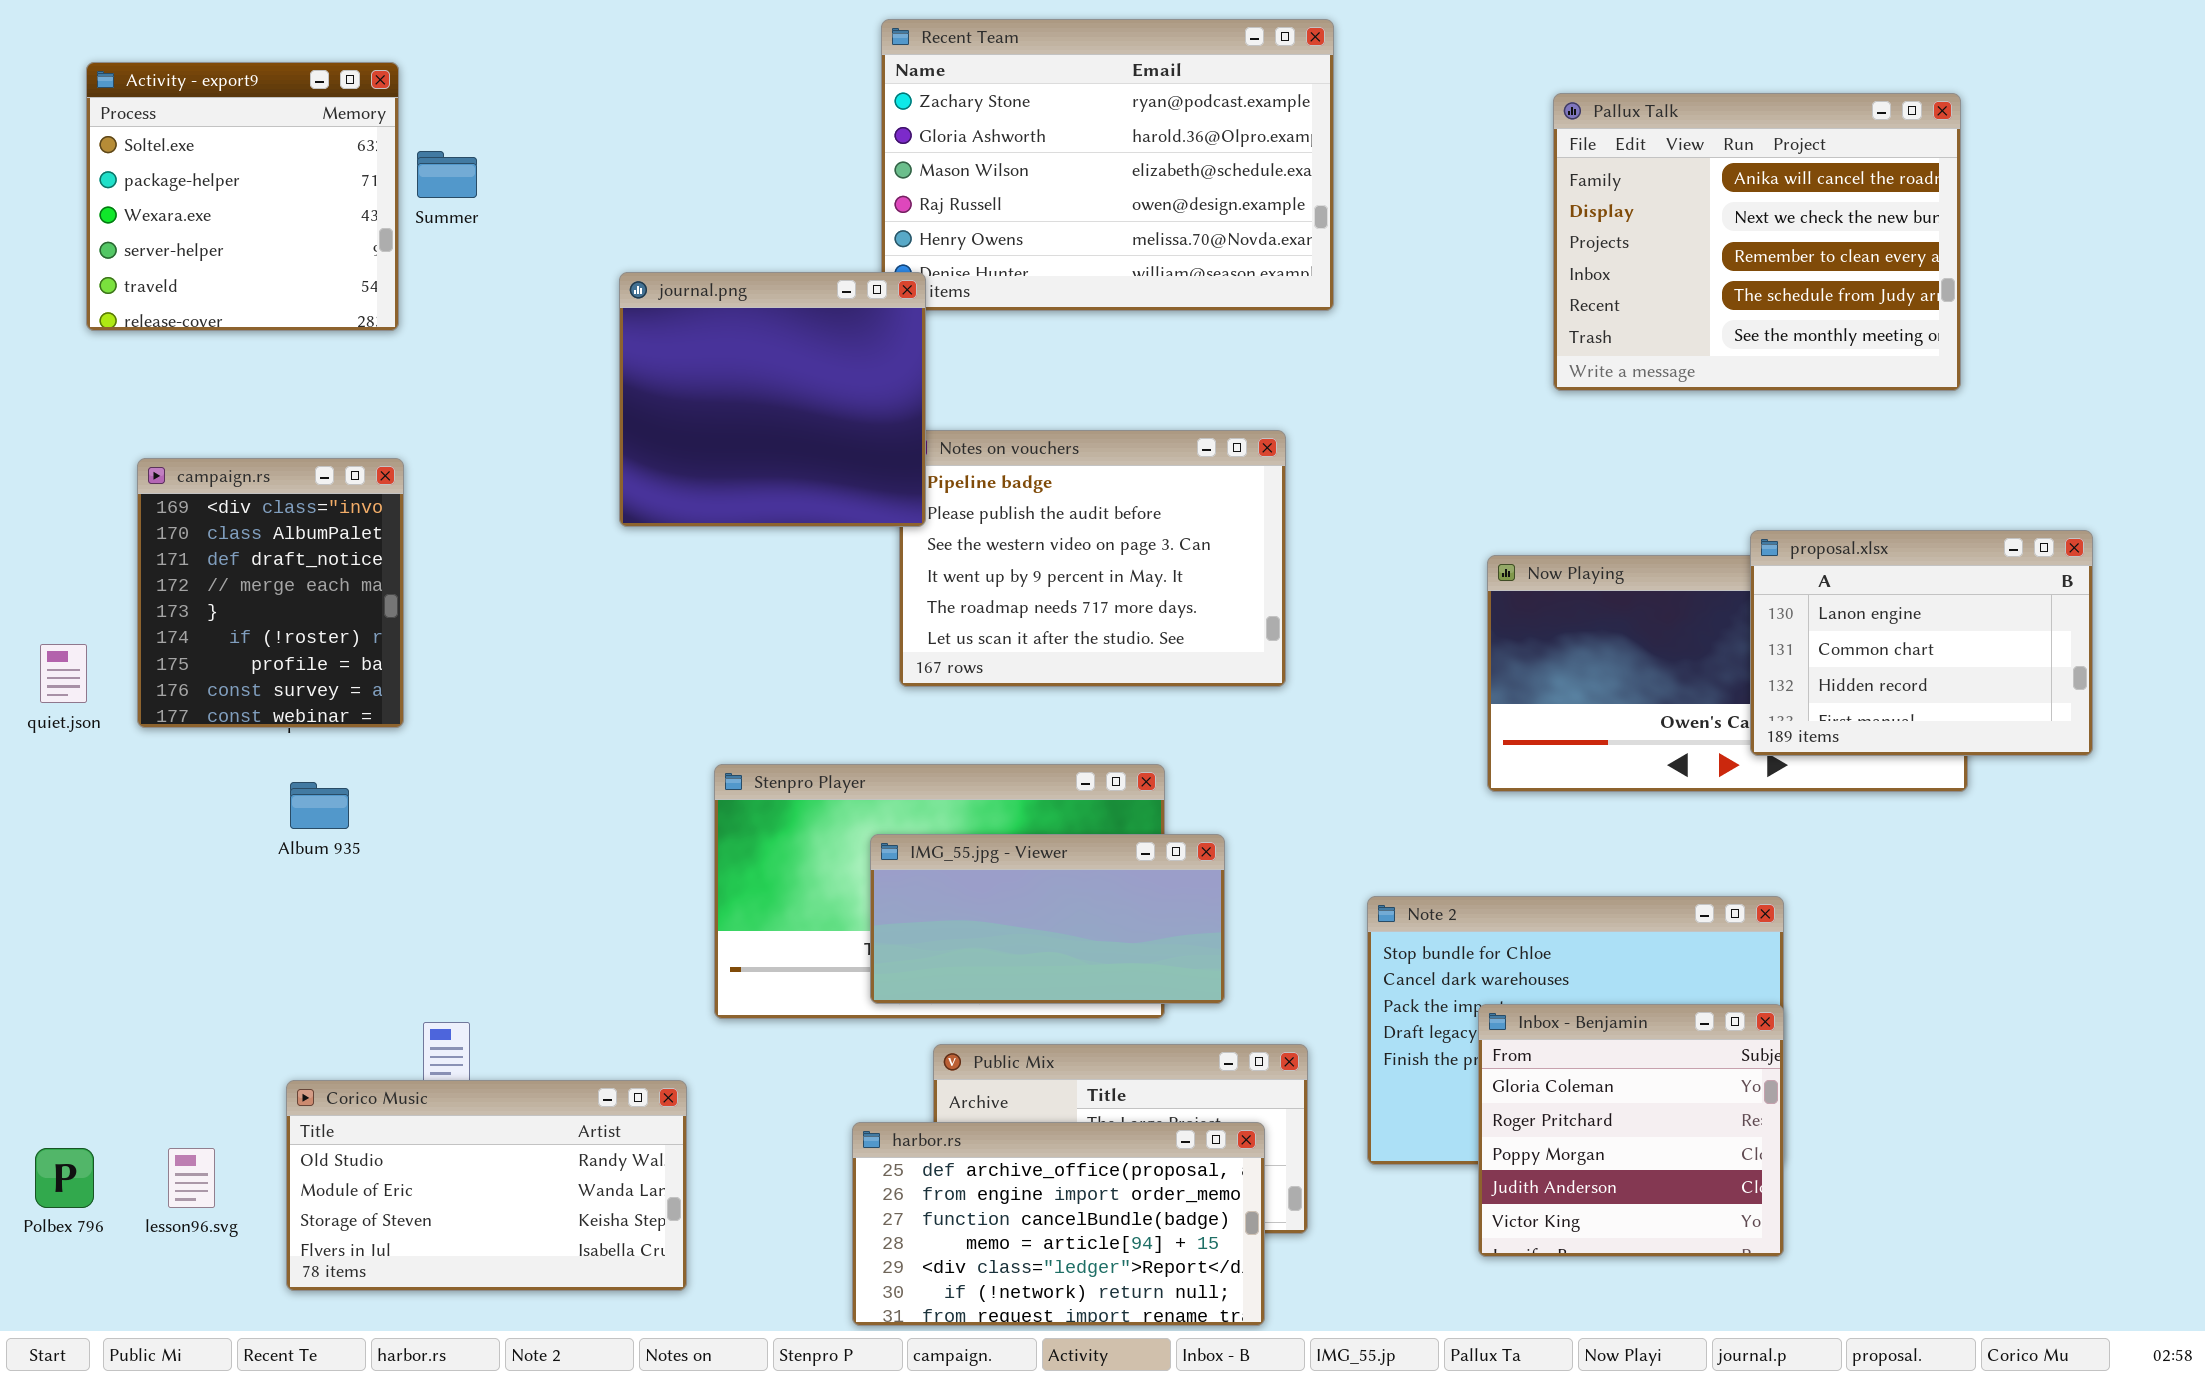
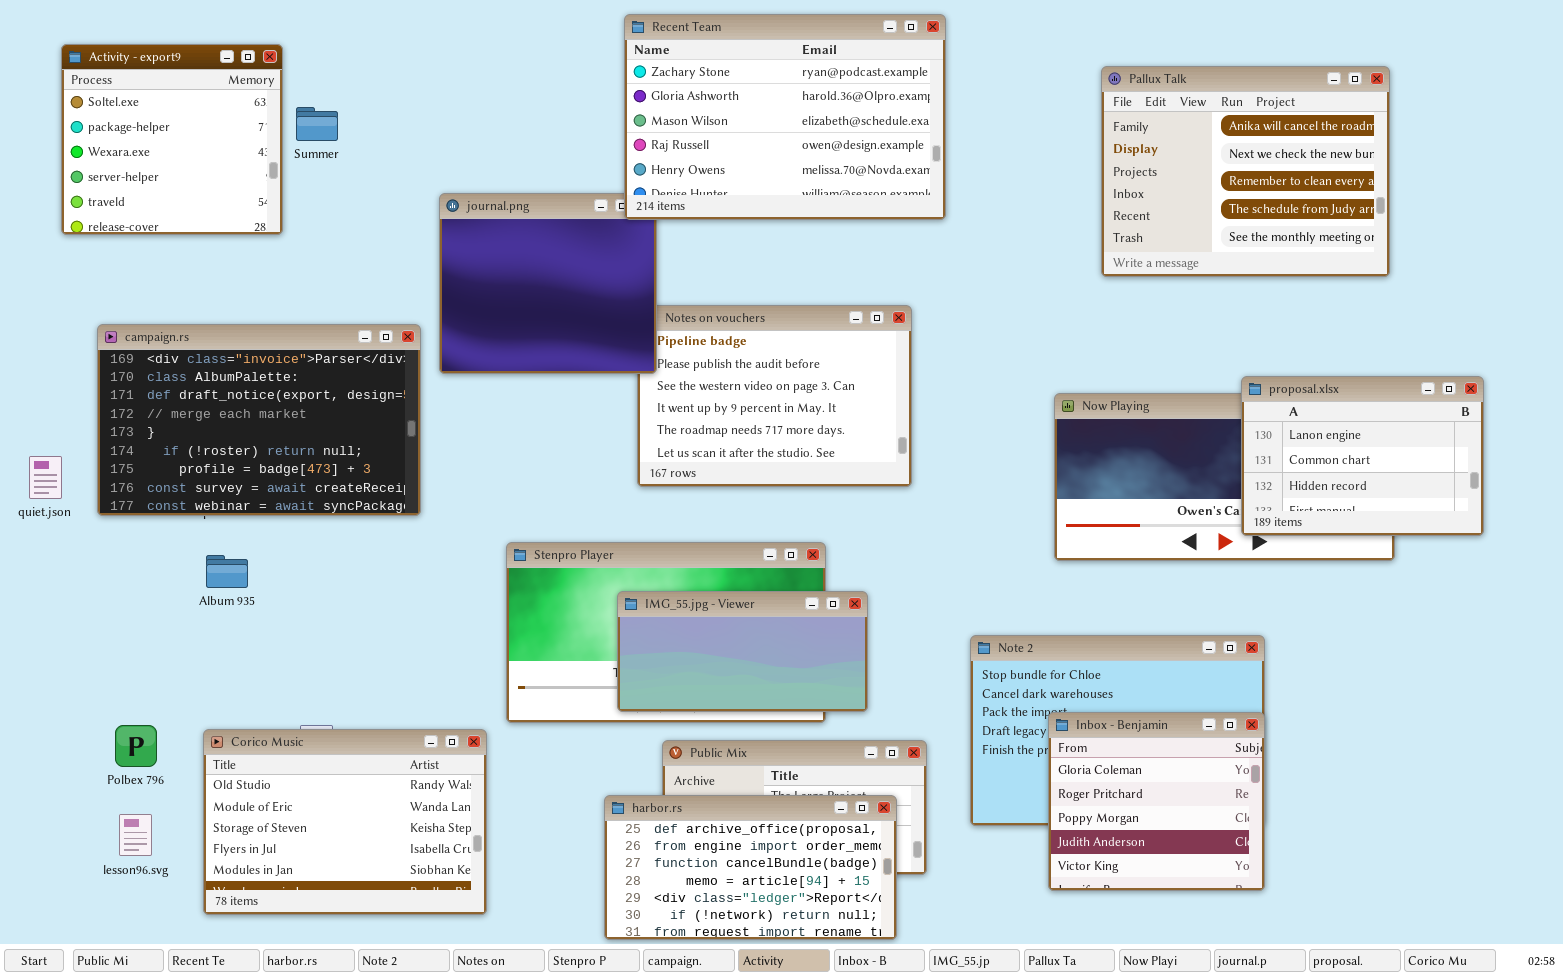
Recent Team: [881,19,1334,311] -> [624,14,946,220], raised
campaign.rs: [137,458,404,728] -> [97,324,421,516], resized
Corico Music: [286,1080,687,1291] -> [203,729,487,915], resized
Polbex 796: [35,1148,94,1208] -> [115,725,157,767], moved

